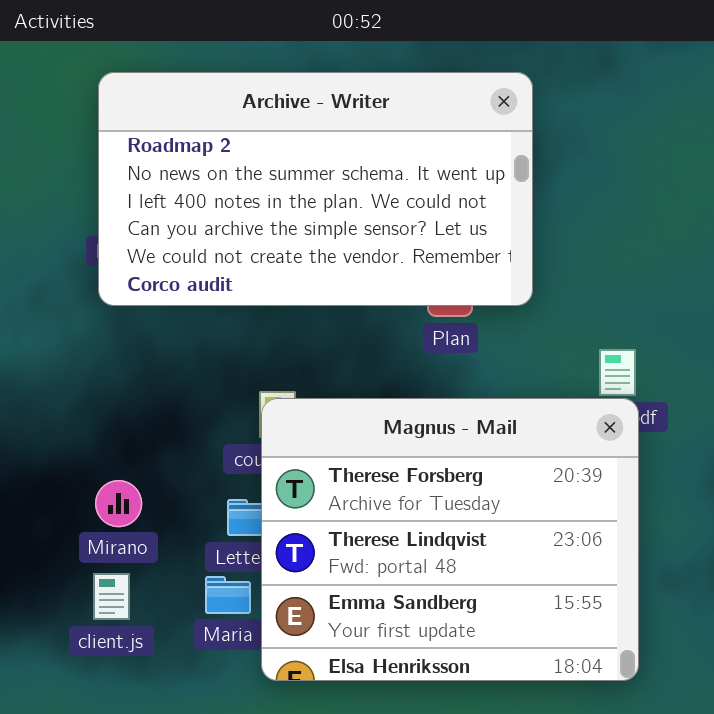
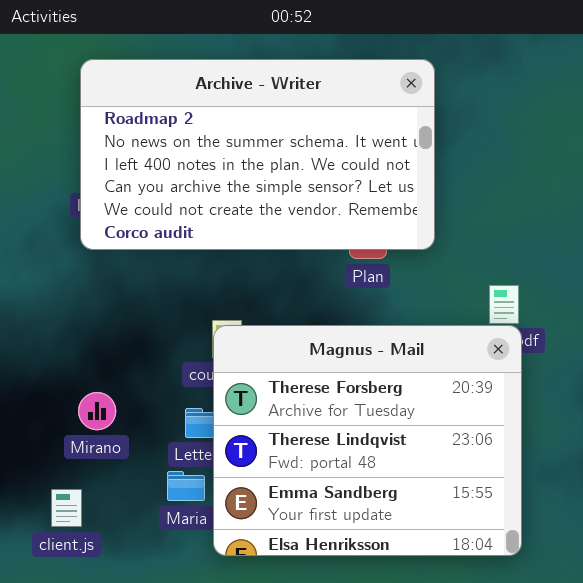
client.js: [93,573,130,620] -> [51,489,82,527], moved

